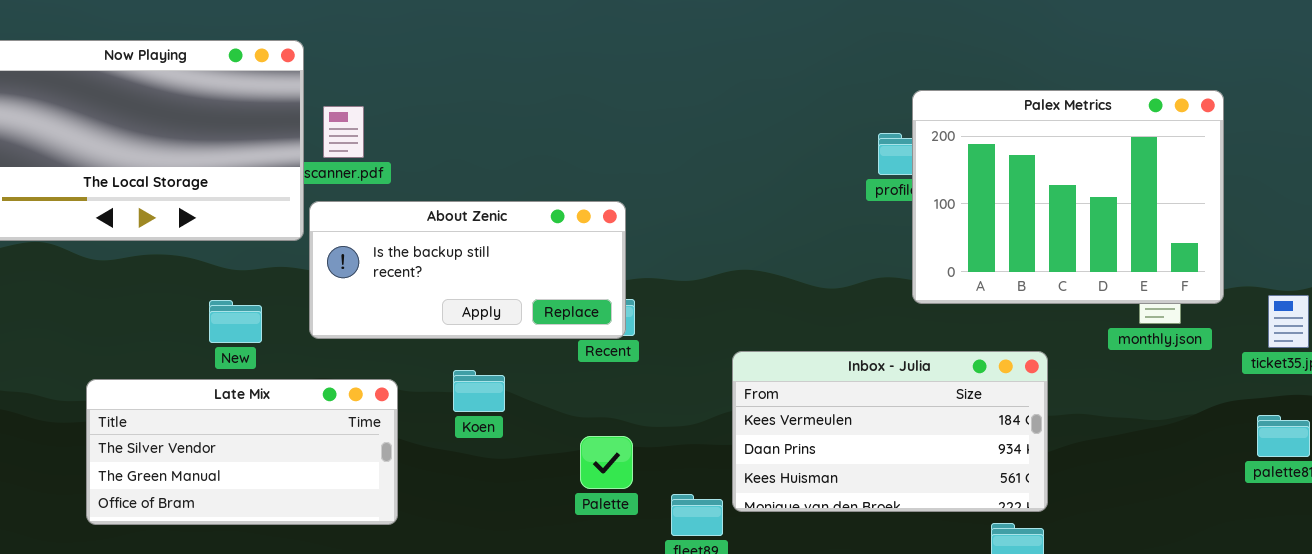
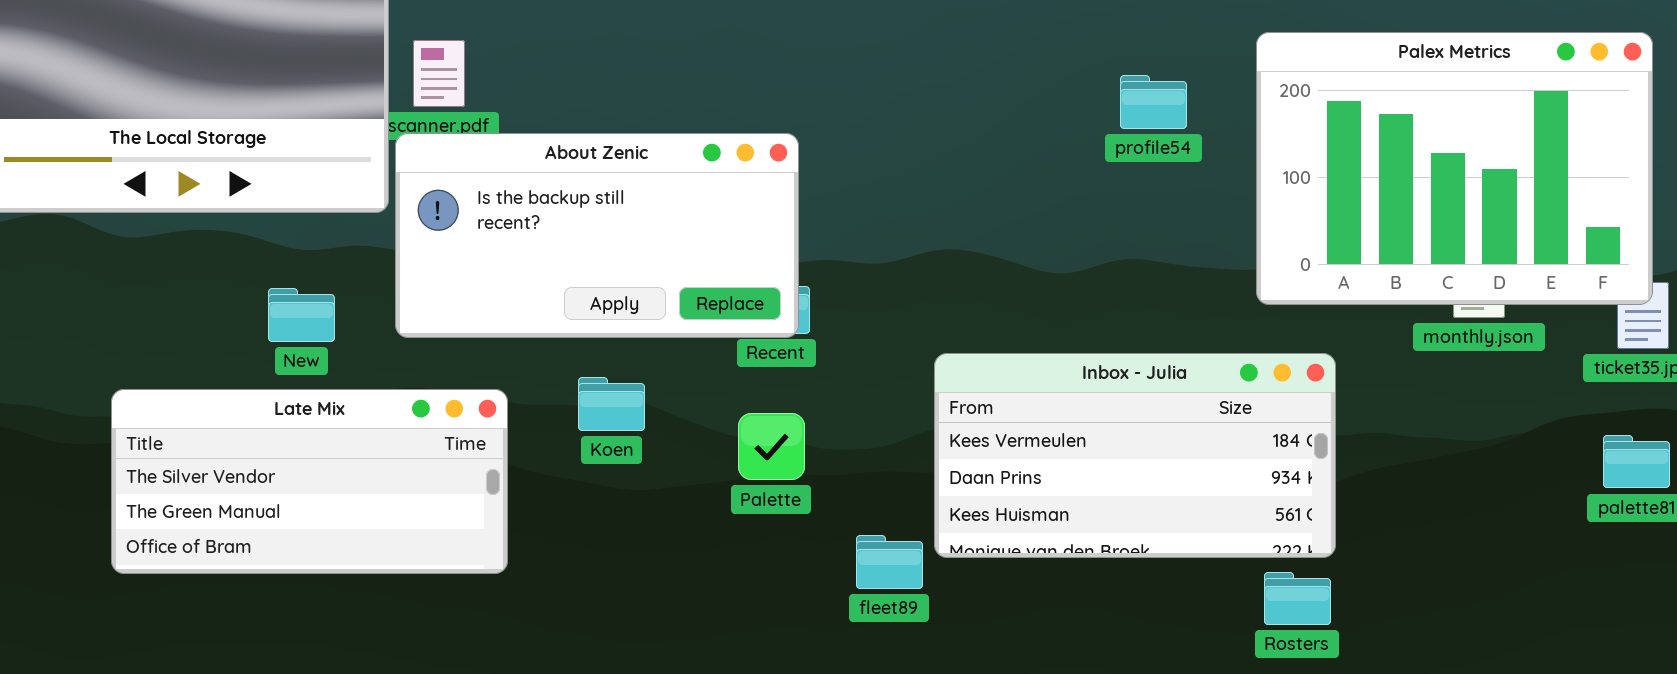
Palex Metrics: [912,90,1224,304] -> [1256,32,1653,305], moved
About Zenic: [309,201,626,339] -> [395,133,799,338], resized
Palette: [580,436,633,489] -> [738,413,805,480], moved

